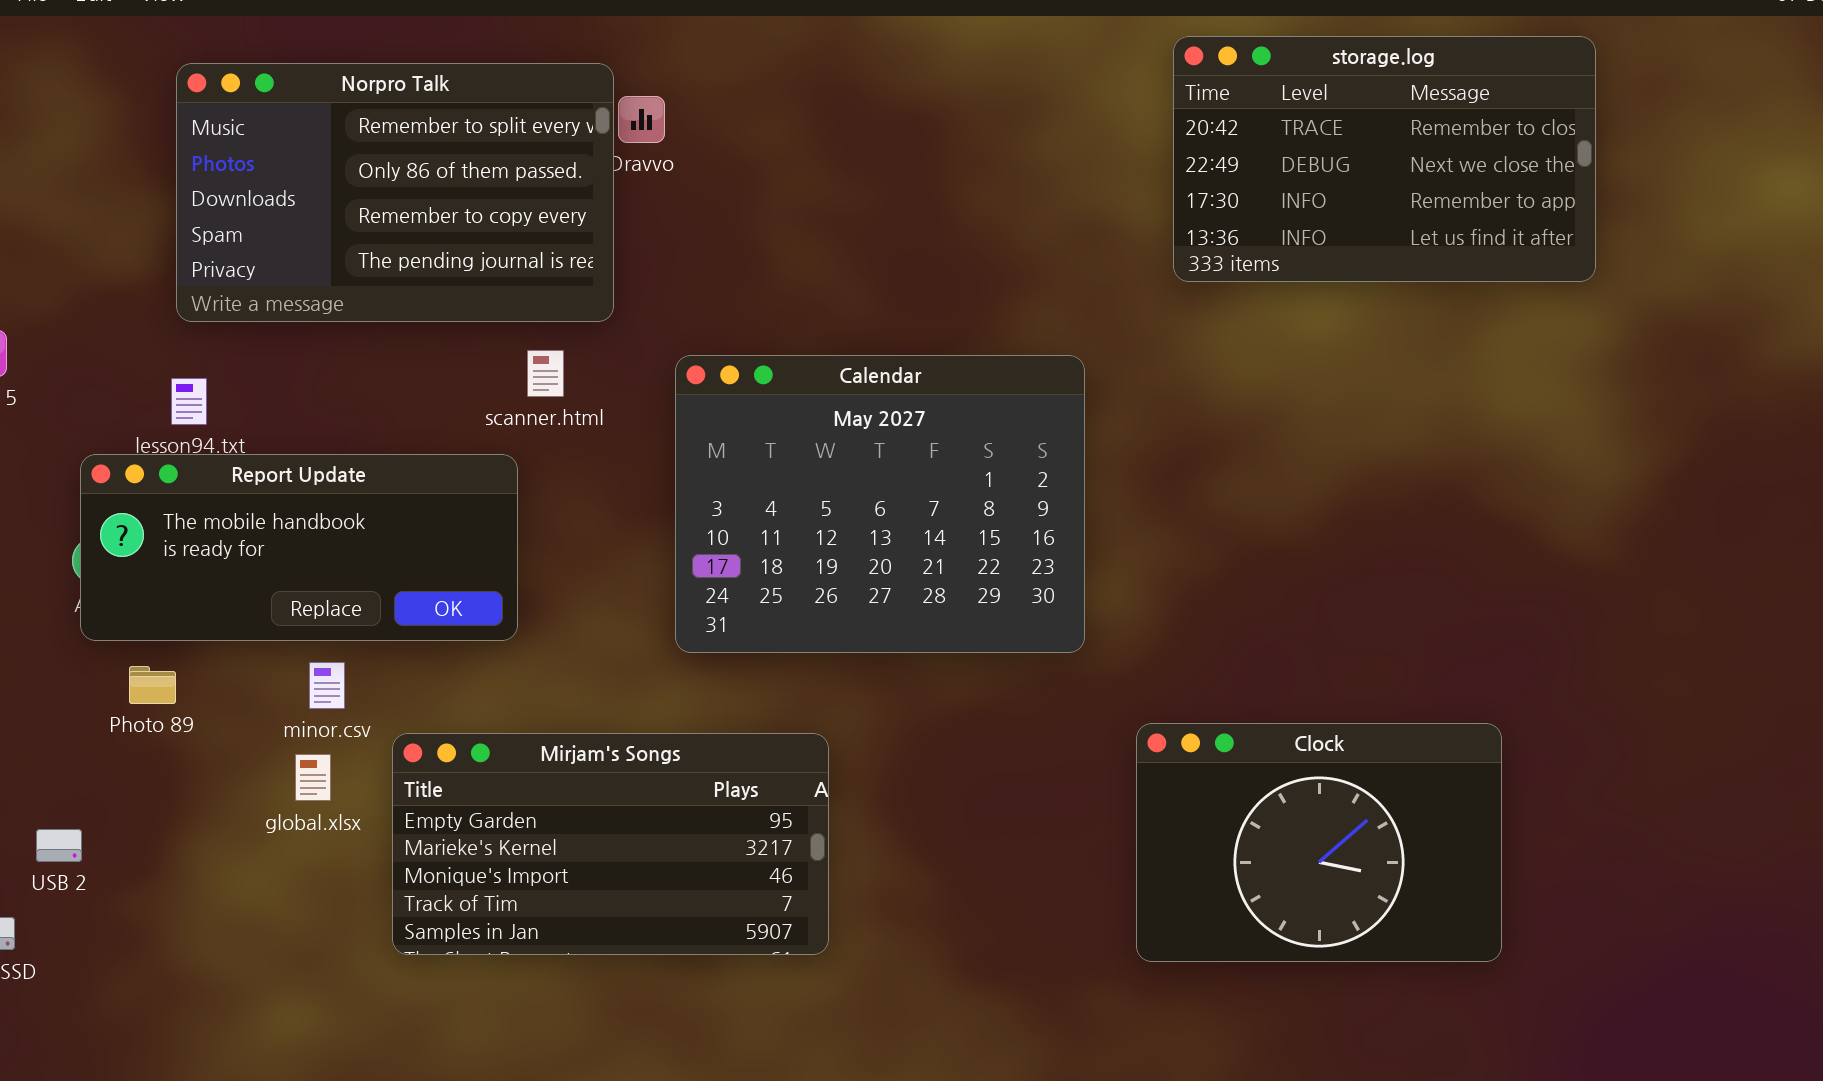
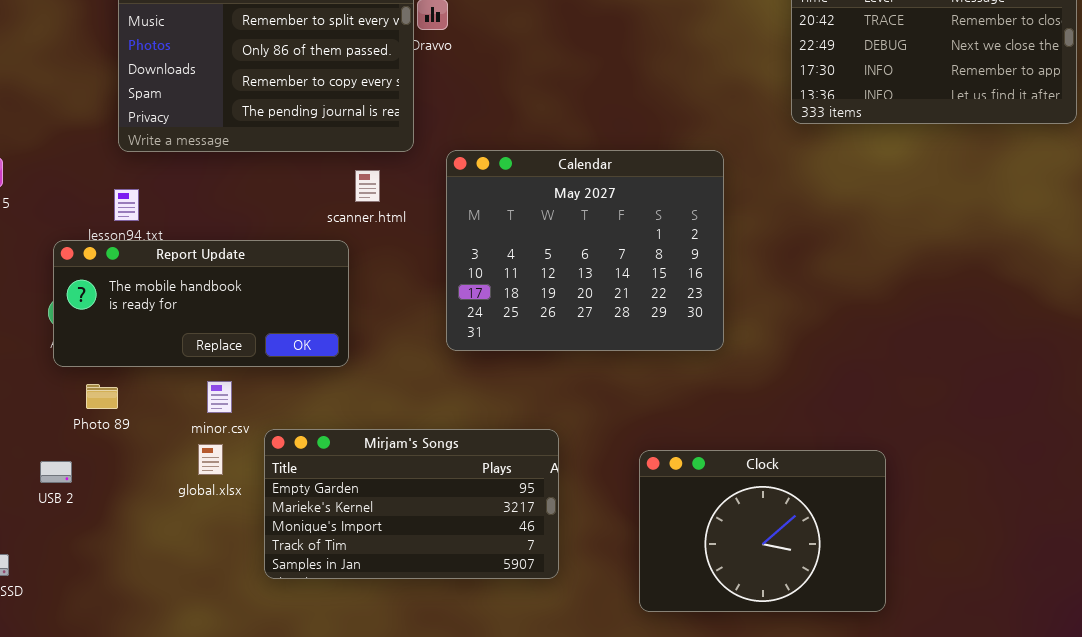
Calendar: [675,355,1085,653] -> [446,150,724,351], moved
Clock: [1136,723,1502,962] -> [639,450,886,612], moved
USB 2: [36,829,82,862] -> [40,461,72,483], moved

